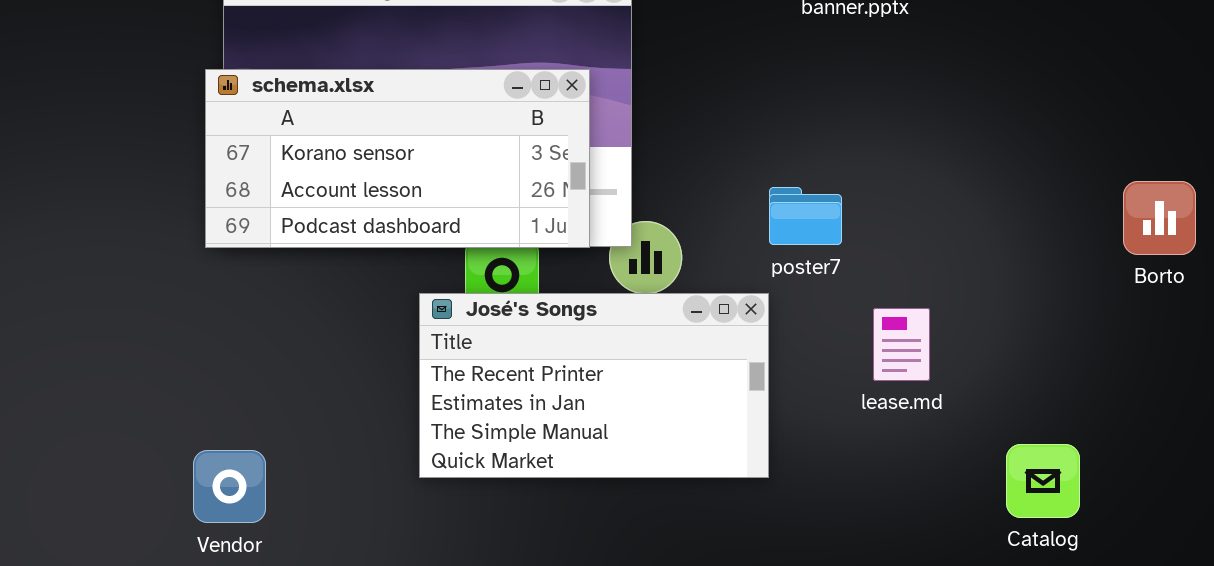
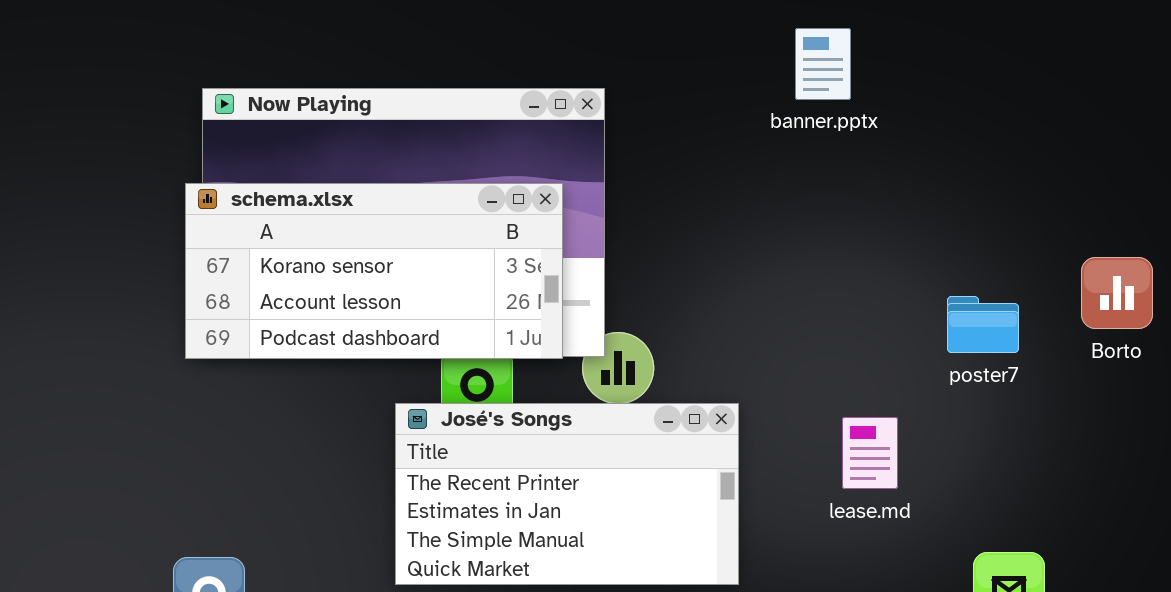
Borto: [1123,181,1196,255] -> [1081,257,1153,329], moved
poster7: [769,187,842,245] -> [947,296,1019,353], moved

